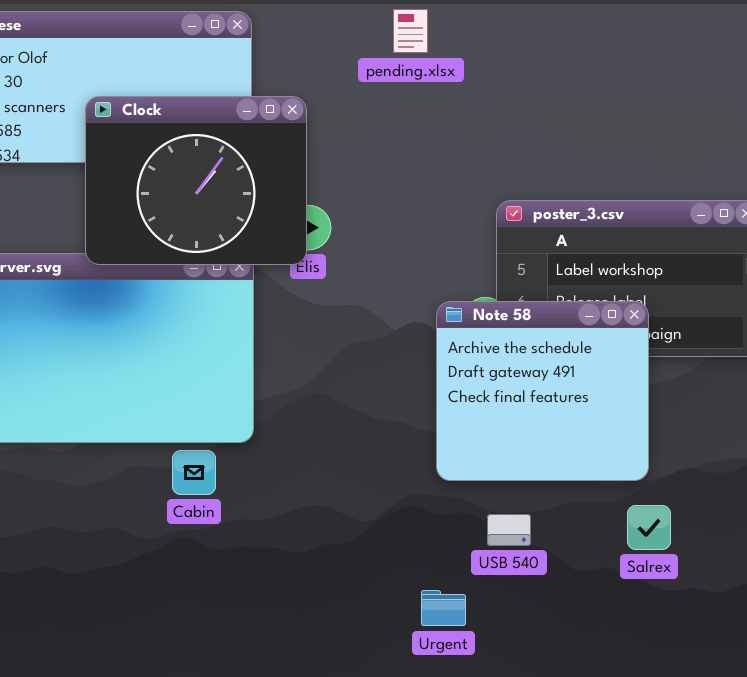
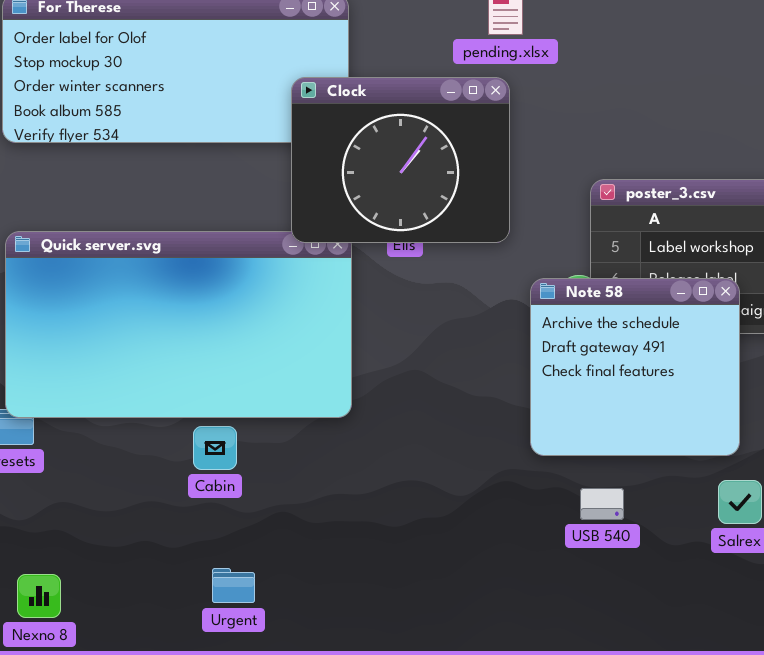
Clock: [85,96,307,265] -> [291,77,510,243], moved
Cabin: [172,450,216,495] -> [193,426,237,470], moved
Urgent: [421,590,466,626] -> [212,568,255,603], moved

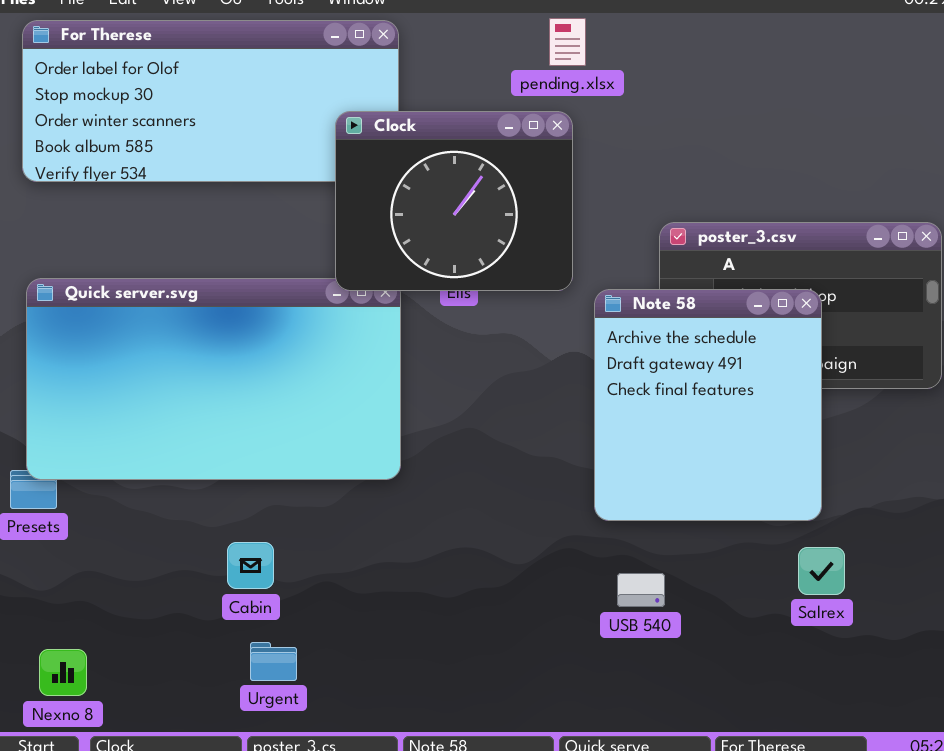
Note 58: [530,278,740,456] -> [594,289,822,521], resized
Cabin: [193,426,237,470] -> [227,542,274,589], moved
USB 540: [580,488,624,520] -> [617,573,665,607], moved

